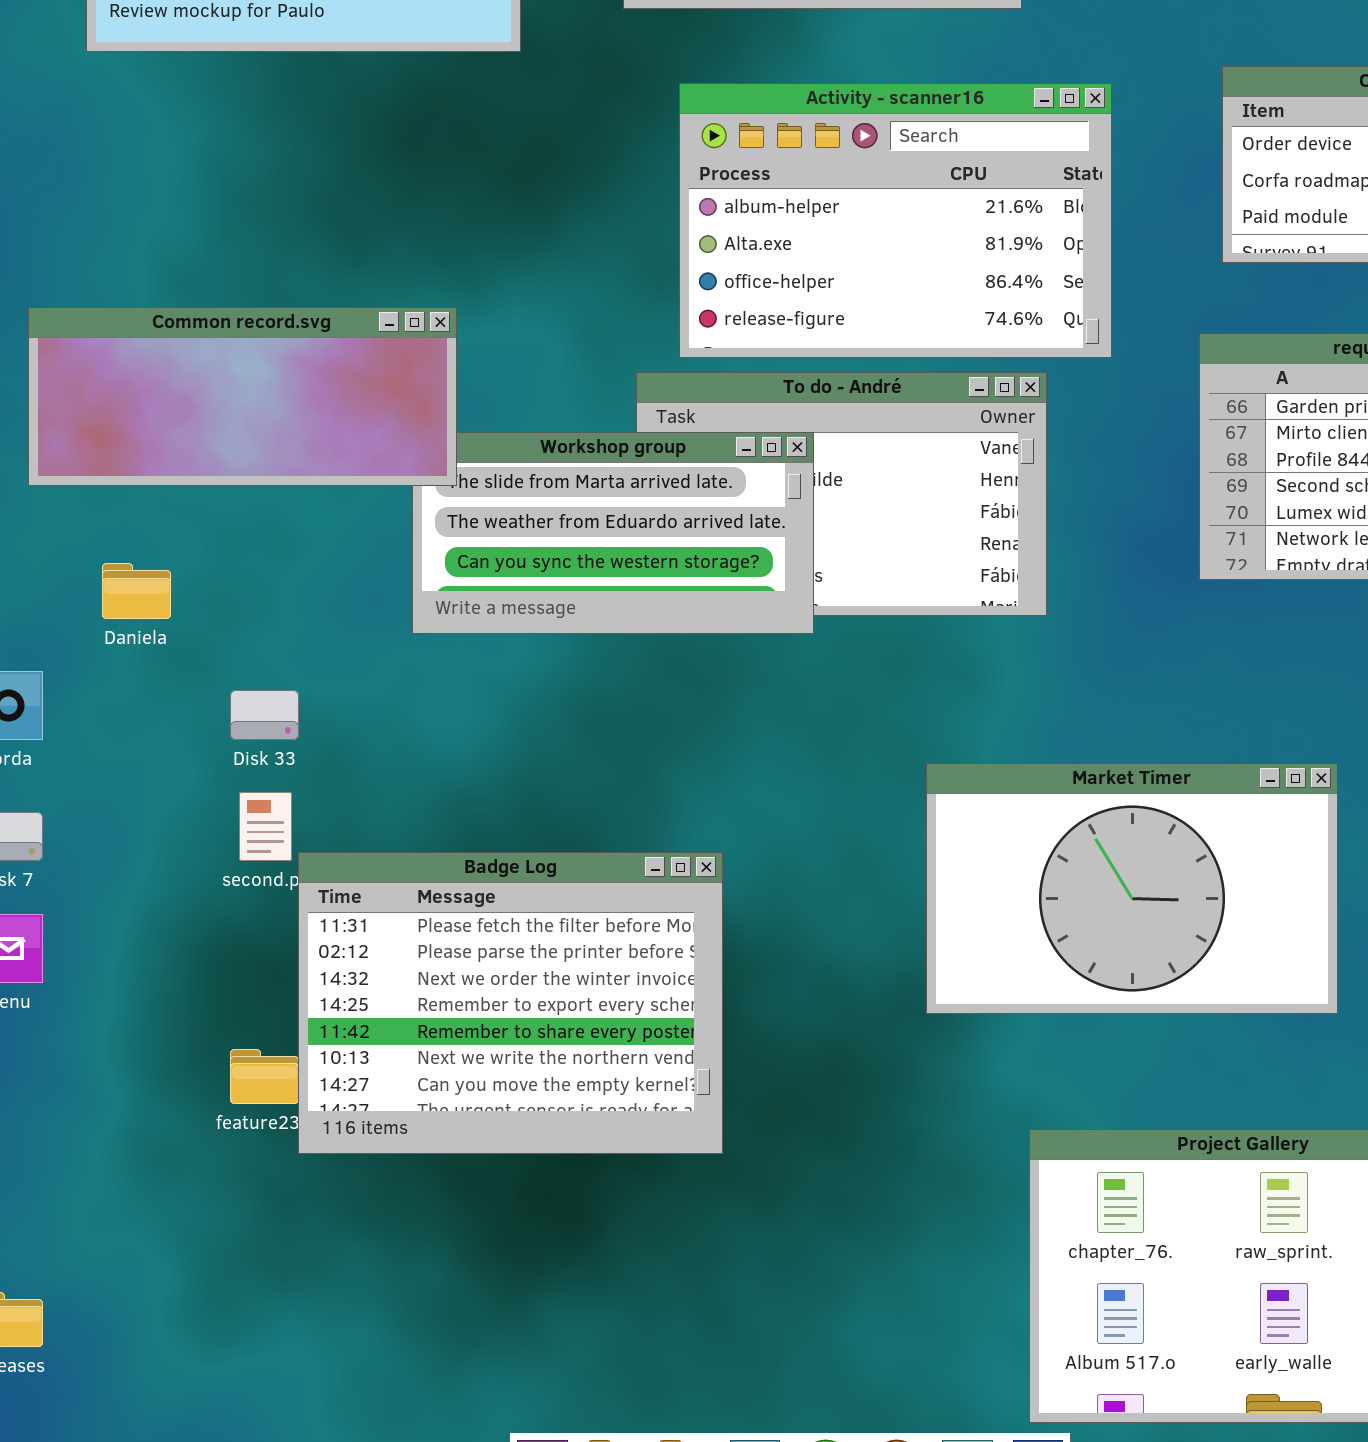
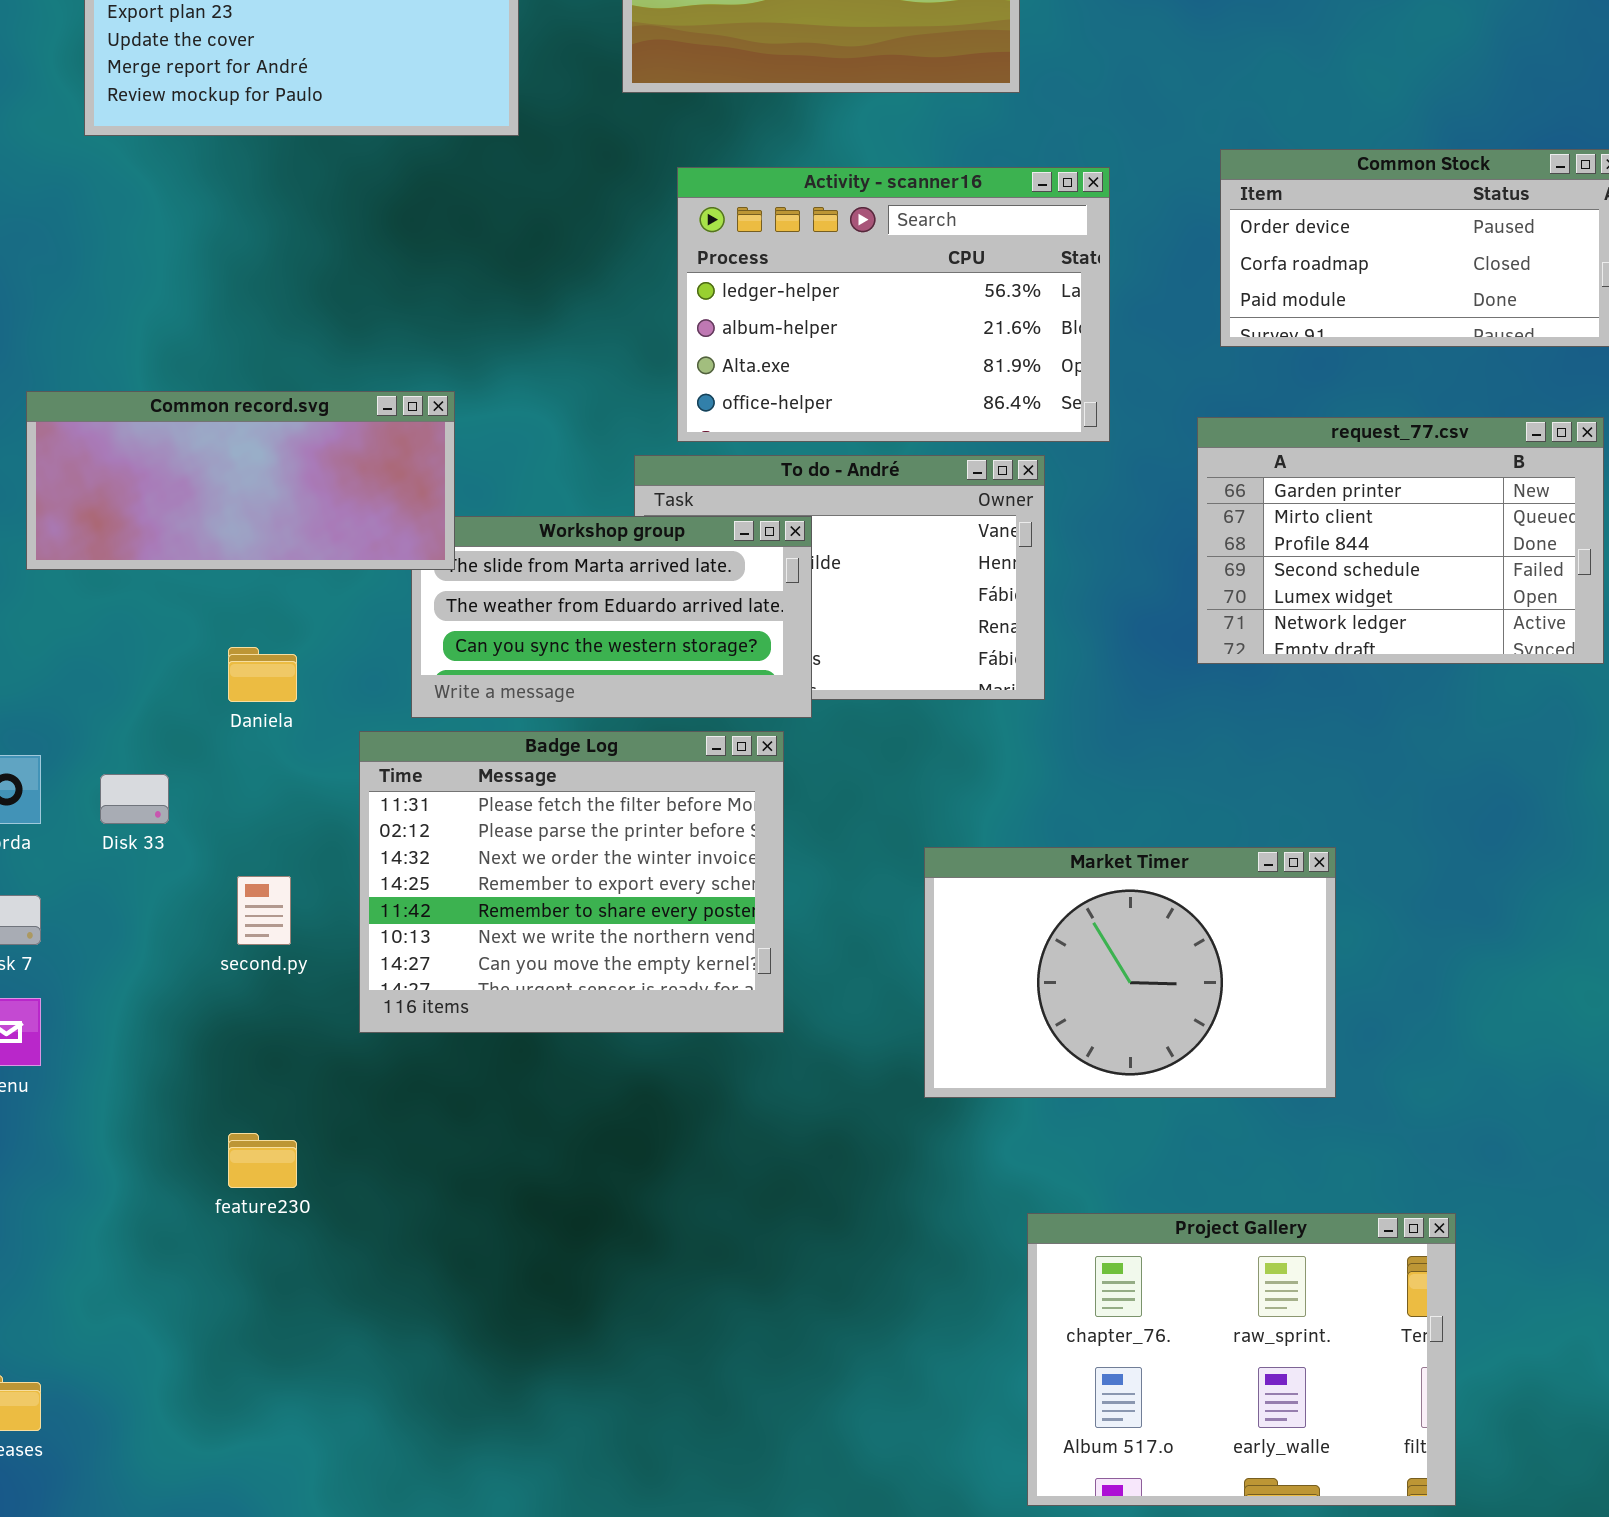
Activity - scanner16: [679,83,1112,358] -> [677,167,1110,442], scrolled up 1 row
Daniela: [102,563,171,619] -> [228,647,297,702], moved
Disk 33: [230,690,299,740] -> [100,774,169,824], moved
Badge Log: [298,852,723,1154] -> [359,731,784,1033], moved

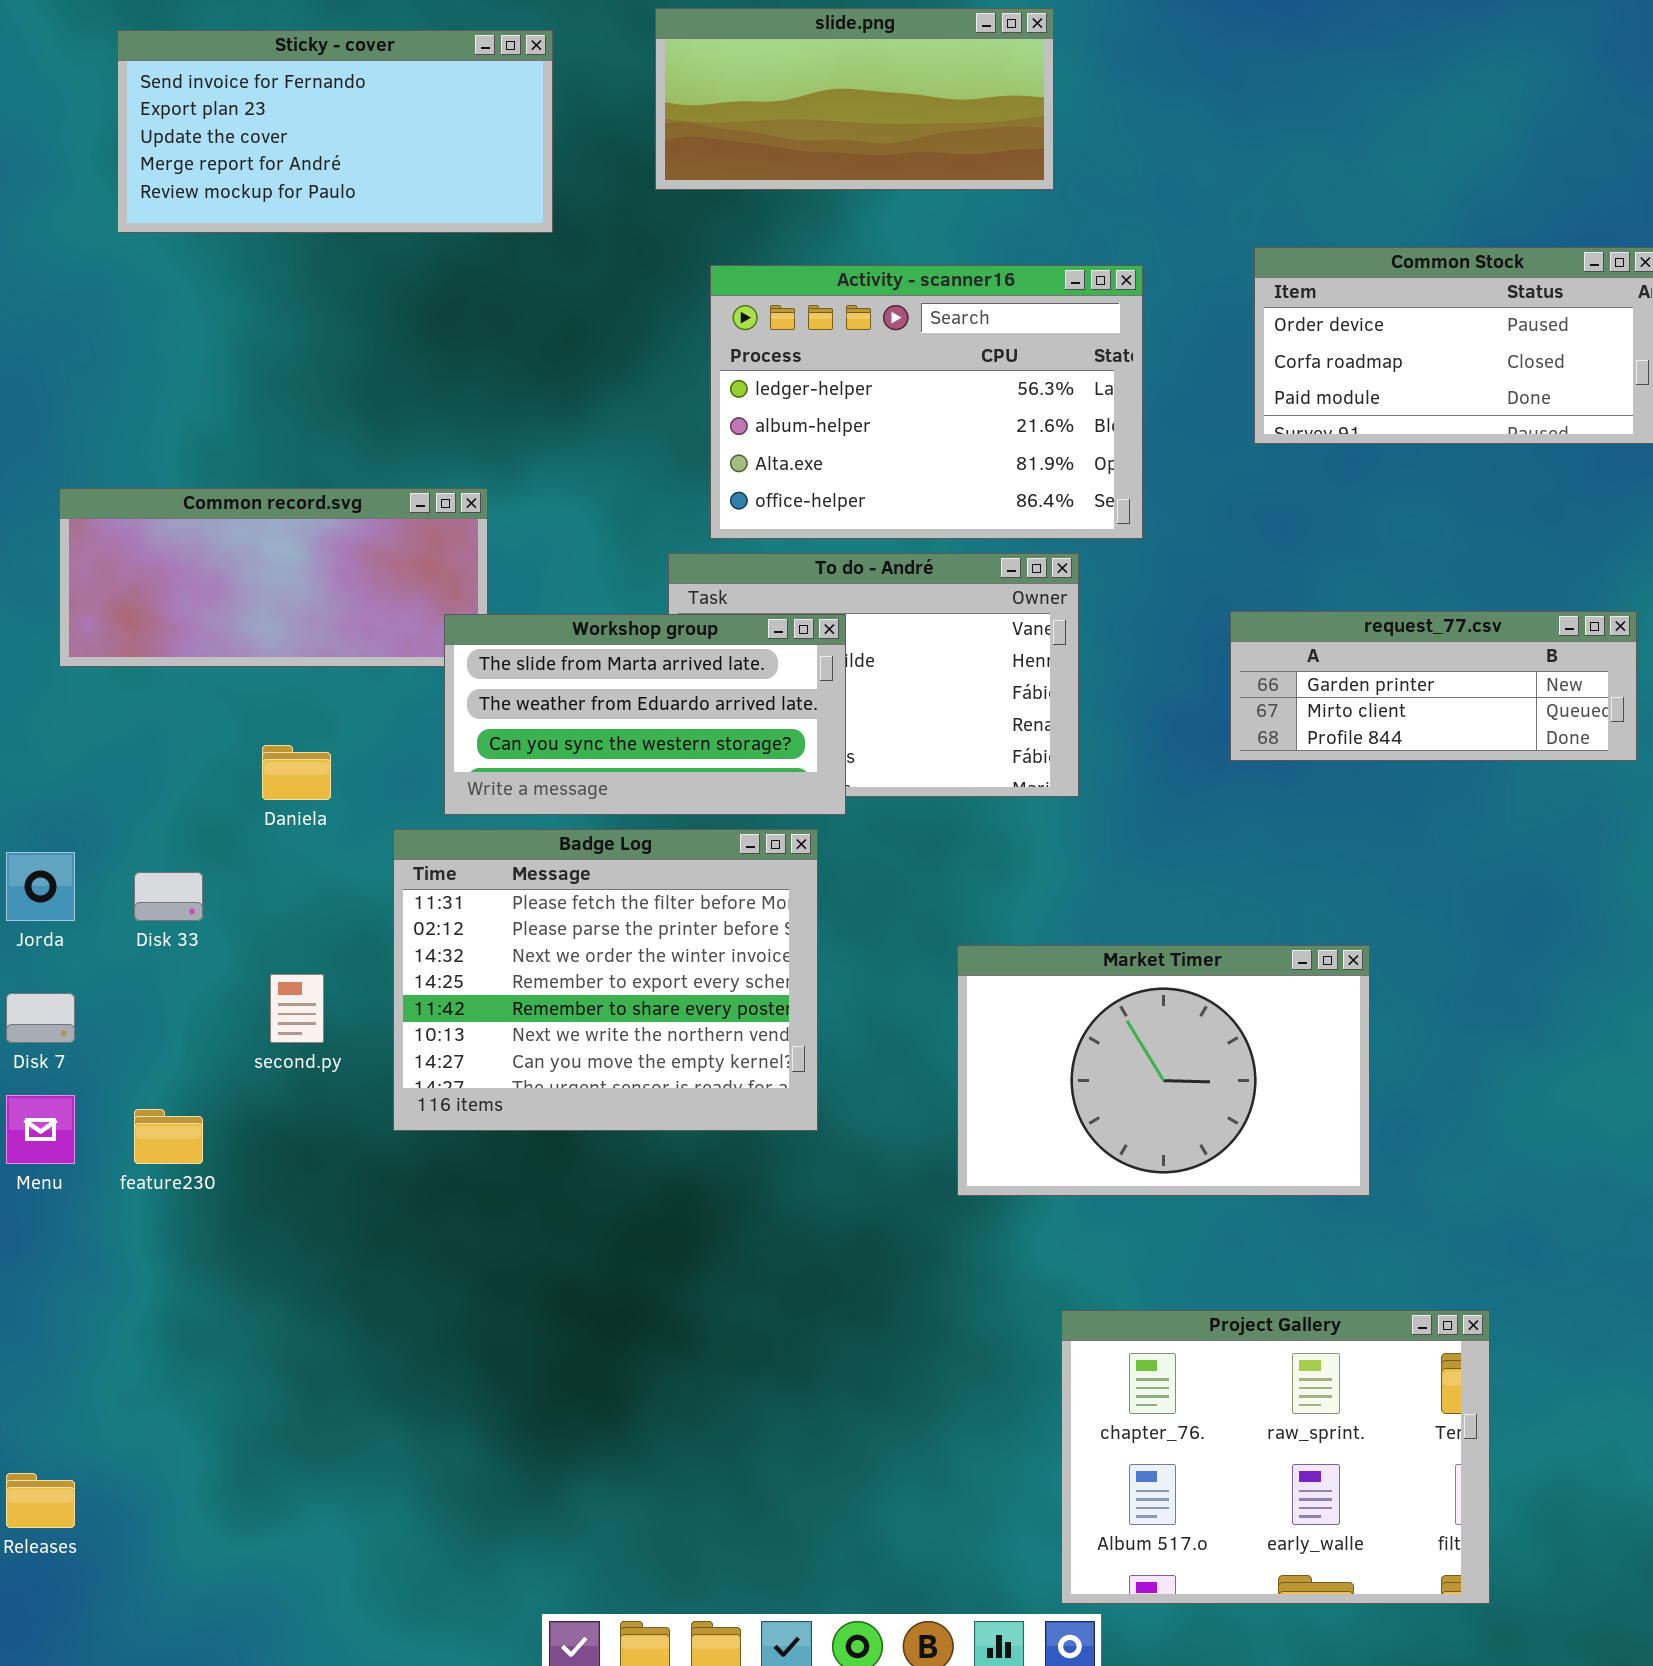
request_77.csv: [1197,417,1604,664] -> [1230,611,1637,761], resized
Workshop group: [411,516,812,718] -> [444,614,846,815], raised
feature230: [228,1133,297,1188] -> [134,1109,203,1164], moved

